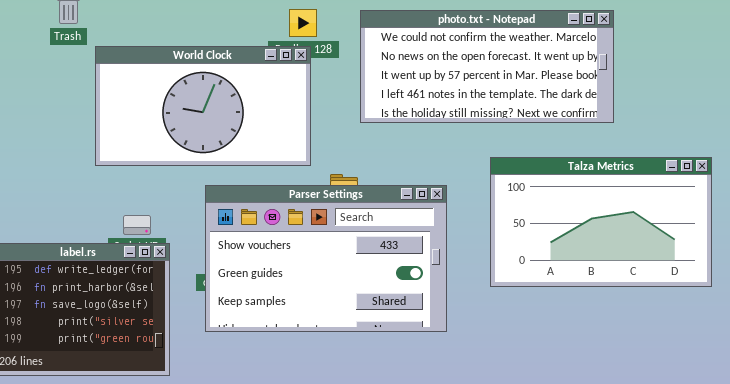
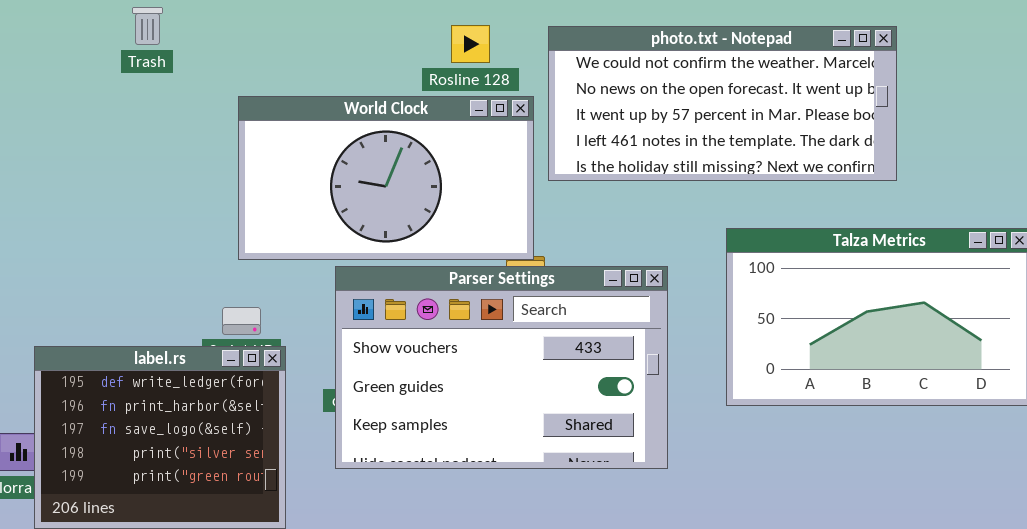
World Clock: [95,46,311,166] -> [238,96,534,260], moved

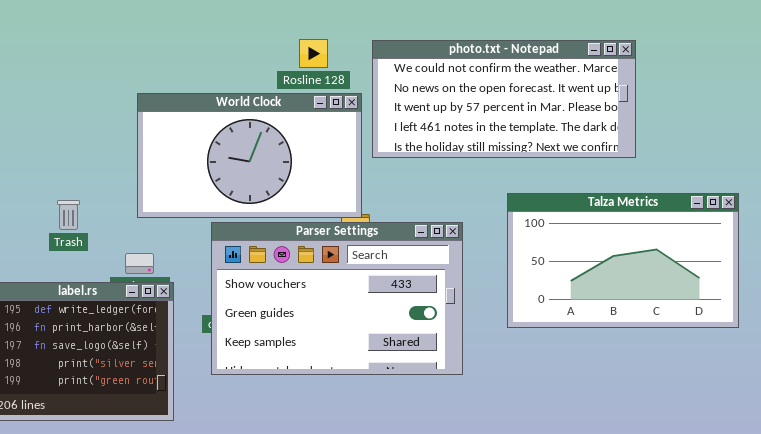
Trash: [132,7,163,45] -> [57,200,80,230], moved

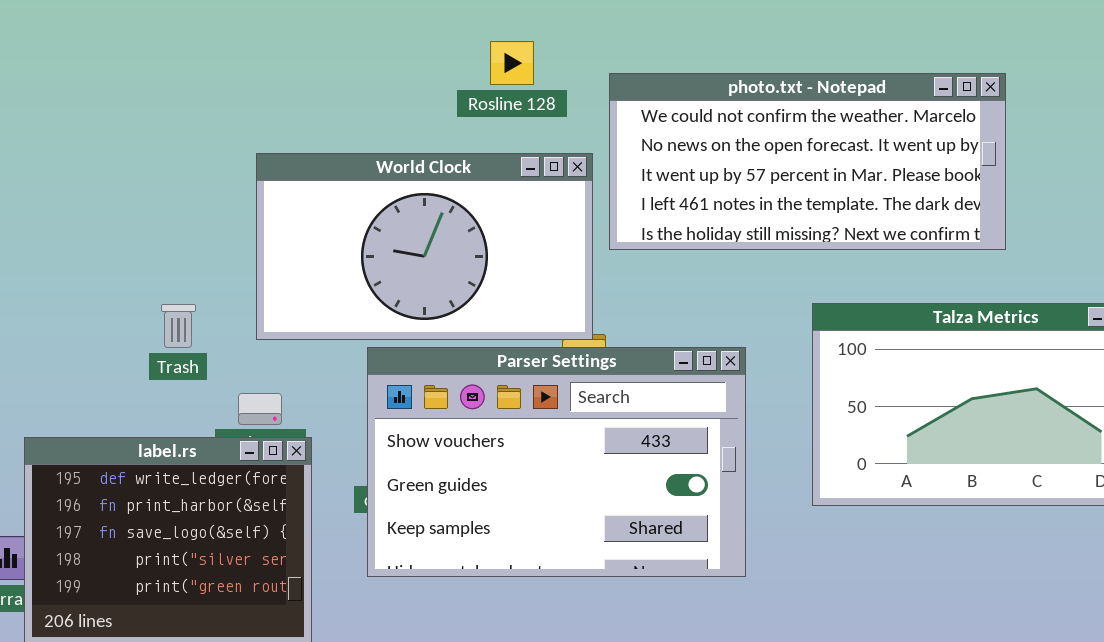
Rosline 128: [299,39,328,68] -> [490,41,534,85], moved
Trash: [57,200,80,230] -> [161,304,196,348], moved

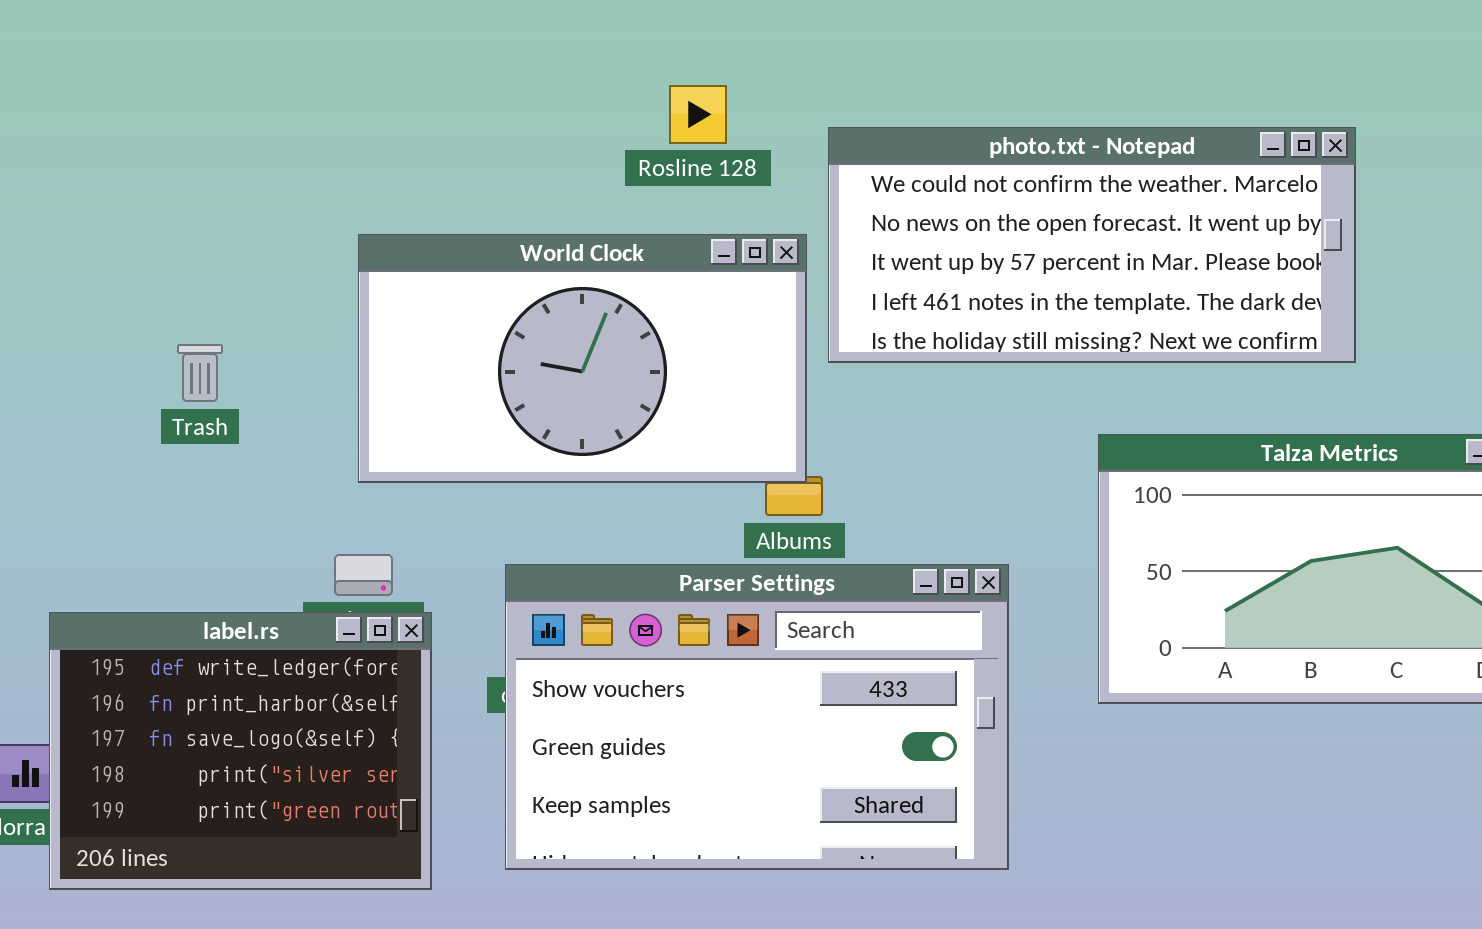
Trash: [161,304,196,348] -> [177,344,223,402], moved
Parser Settings: [367,347,746,577] -> [505,564,1009,870], moved

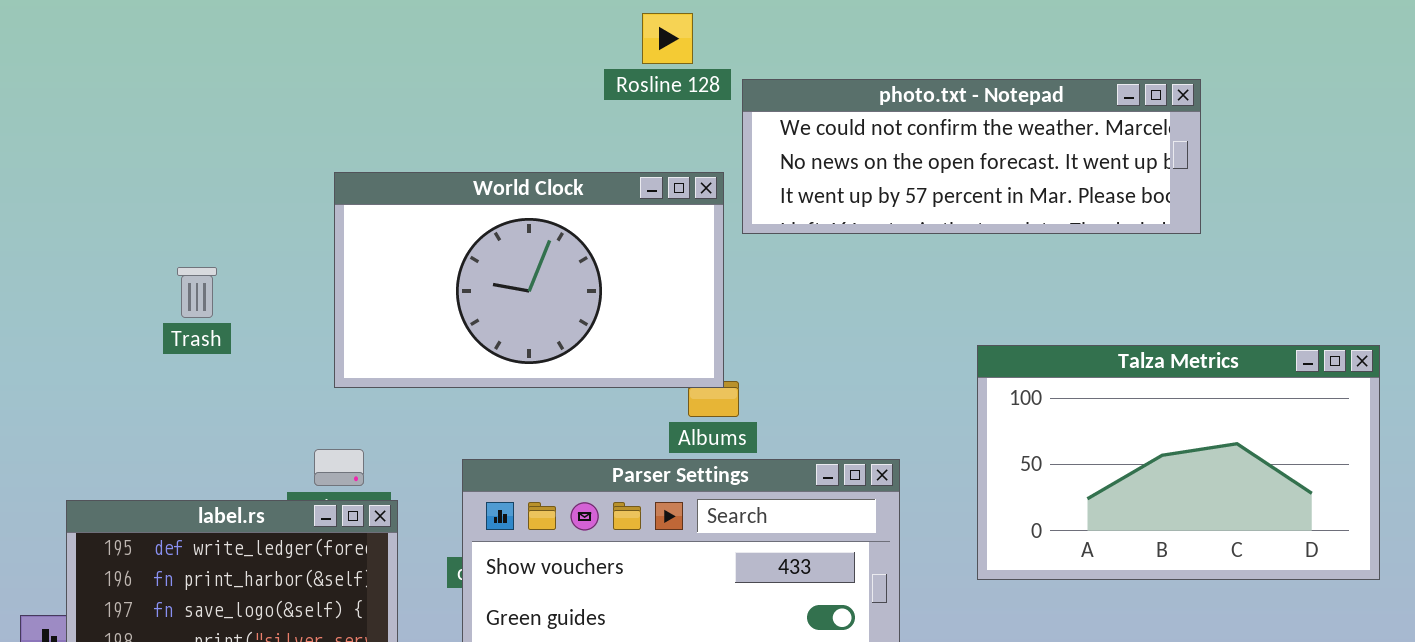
Rosline 128: [669,85,727,144] -> [642,13,693,64], moved
photo.txt - Notepad: [828,127,1356,363] -> [742,79,1201,234], resized

